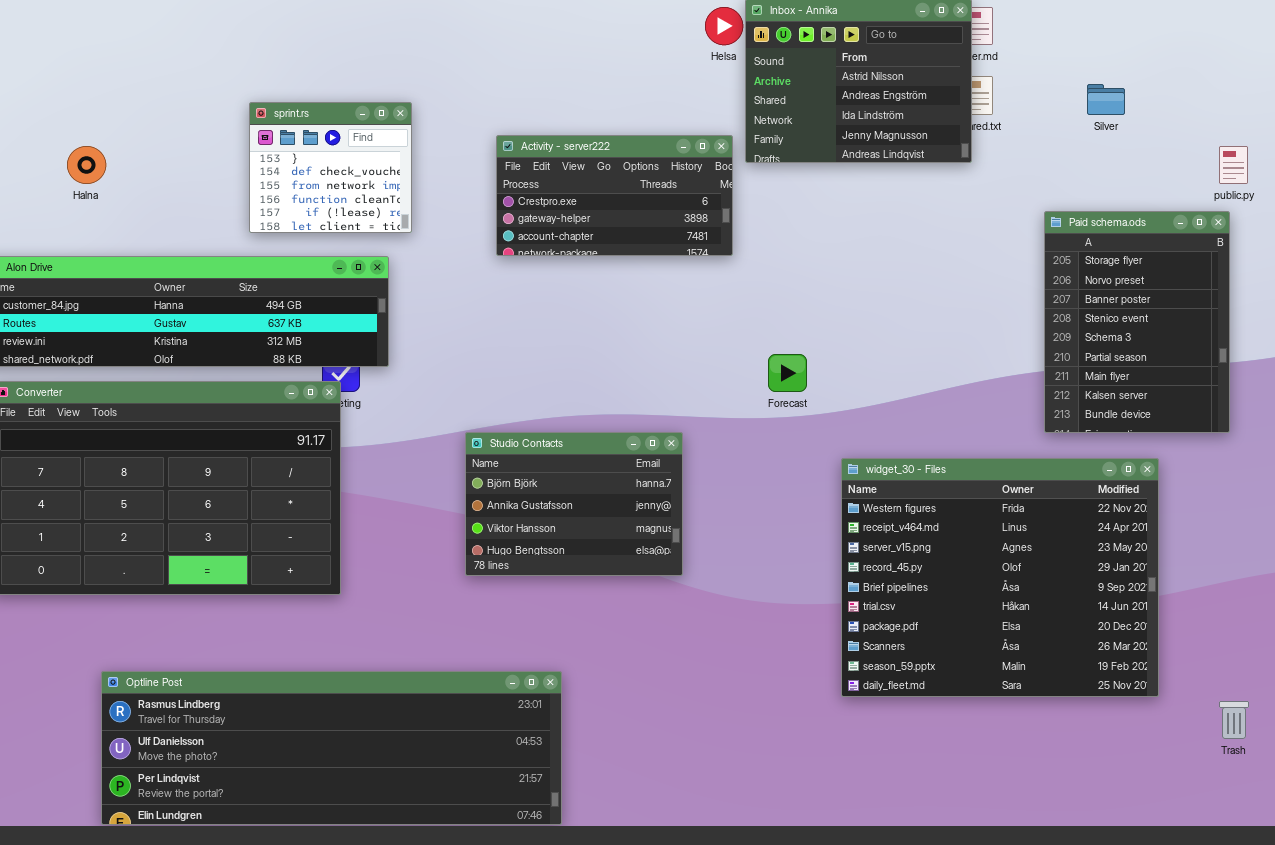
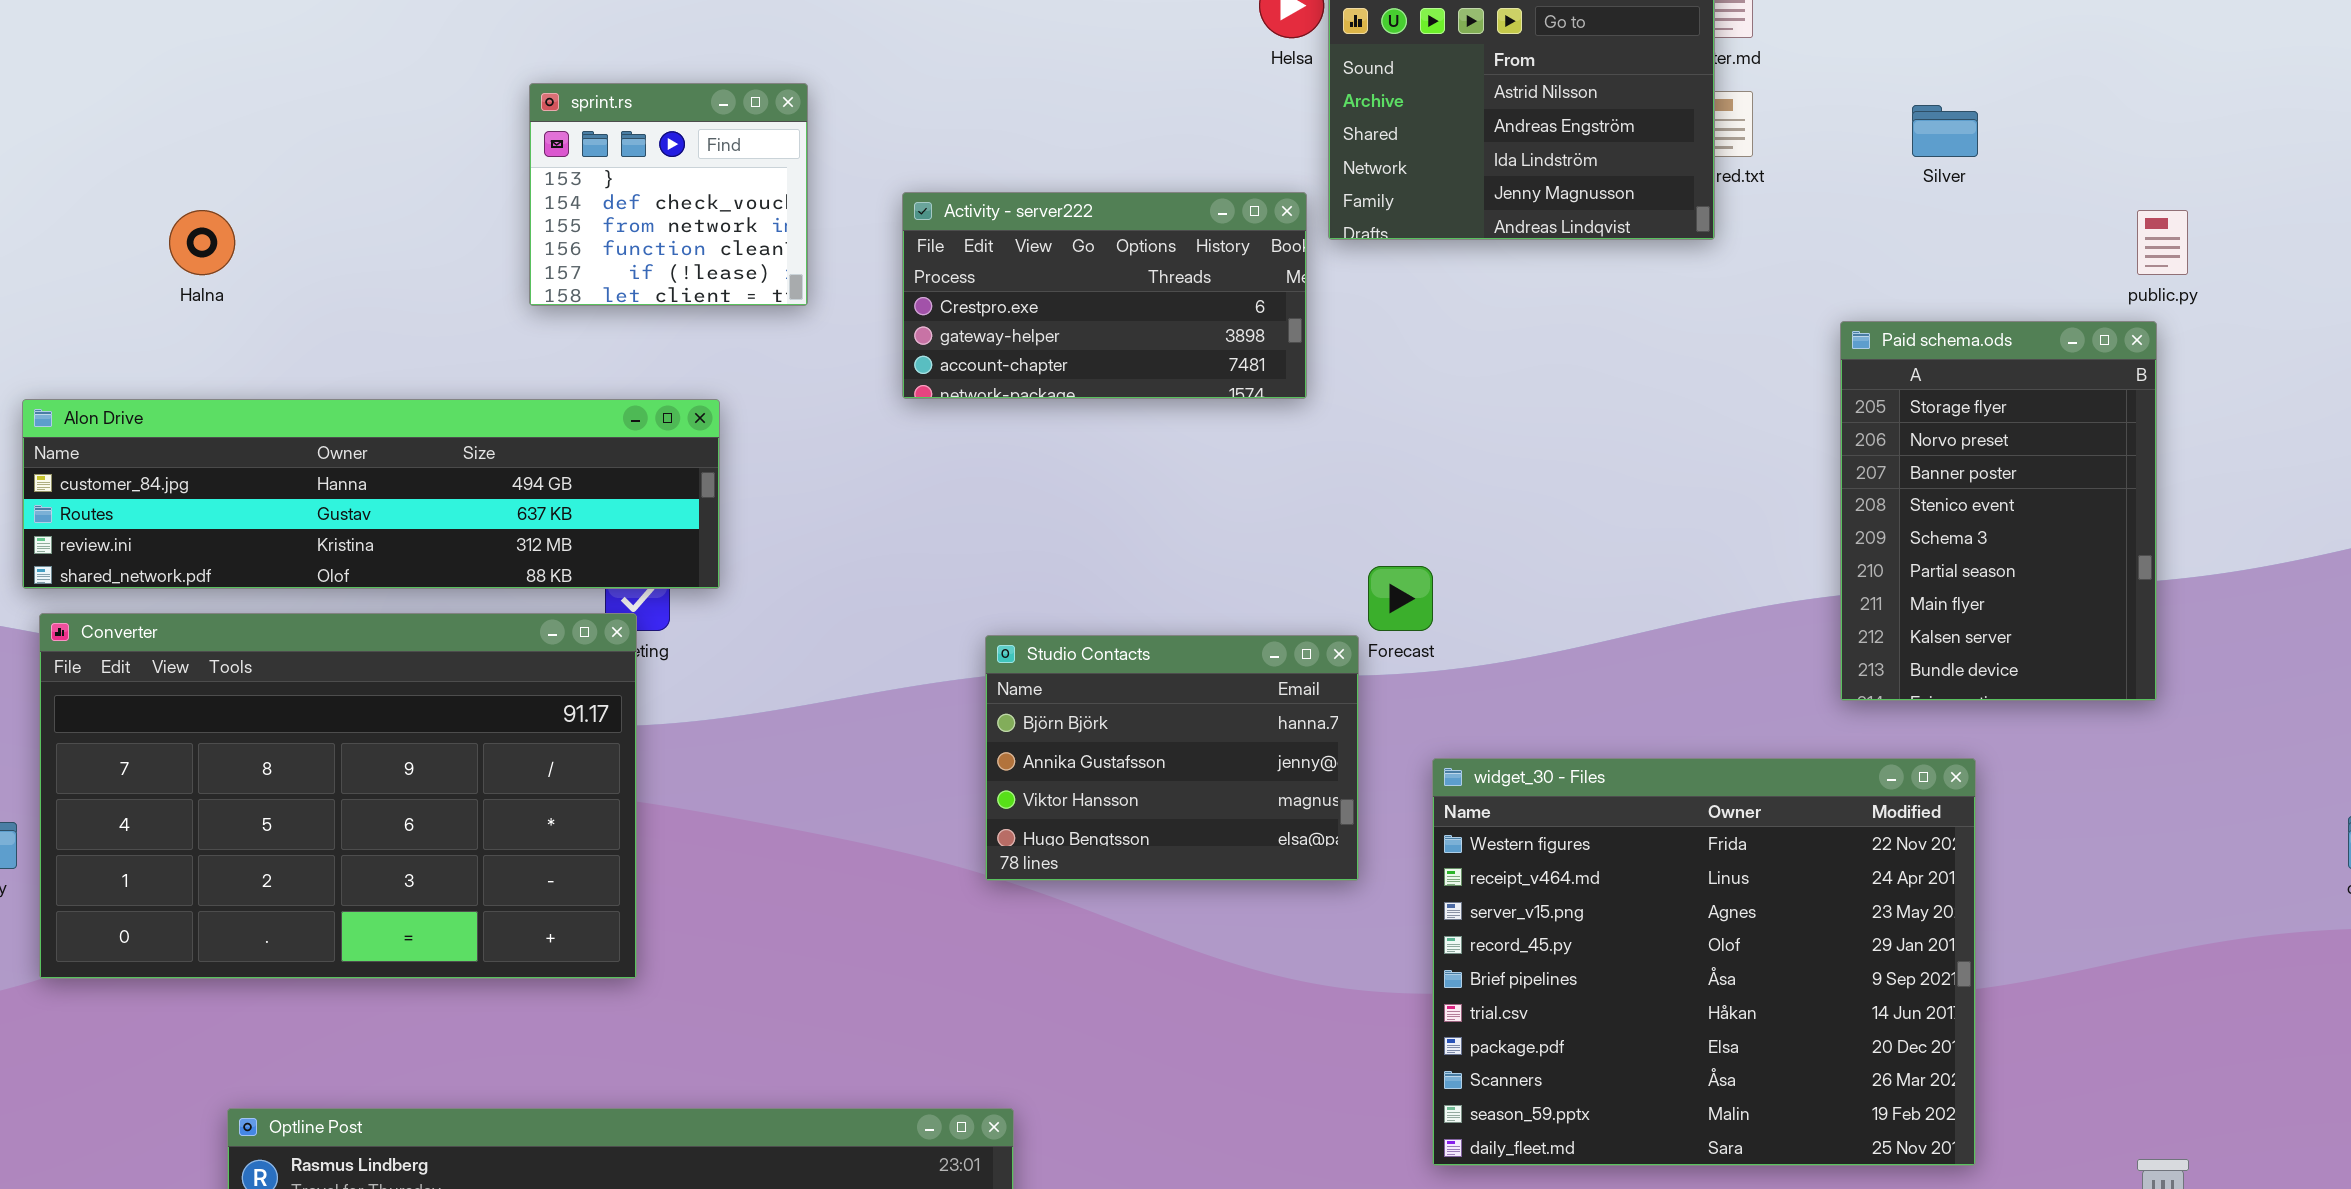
sprint.rs: [249,102,412,233] -> [529,83,808,306], moved
Studio Contacts: [465,432,683,576] -> [985,635,1359,881], moved
widget_30 - Files: [841,458,1159,697] -> [1432,758,1976,1166], moved

